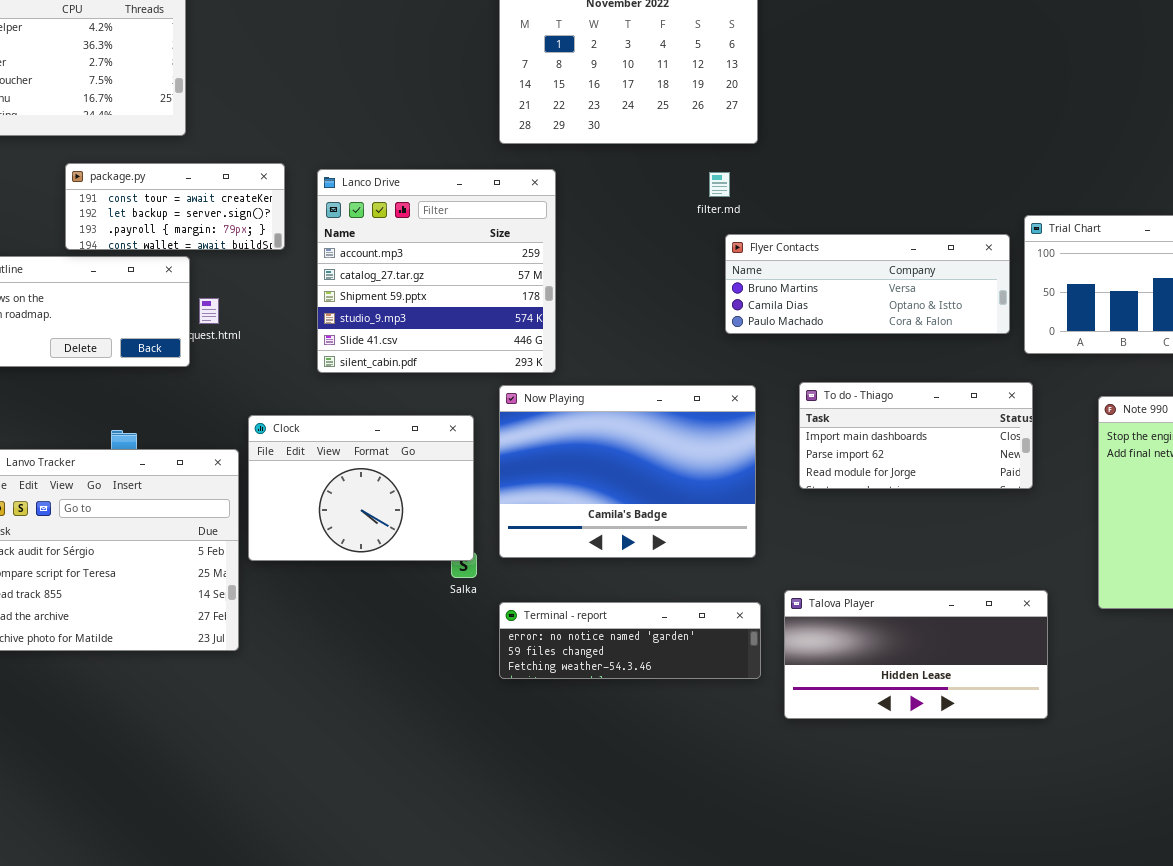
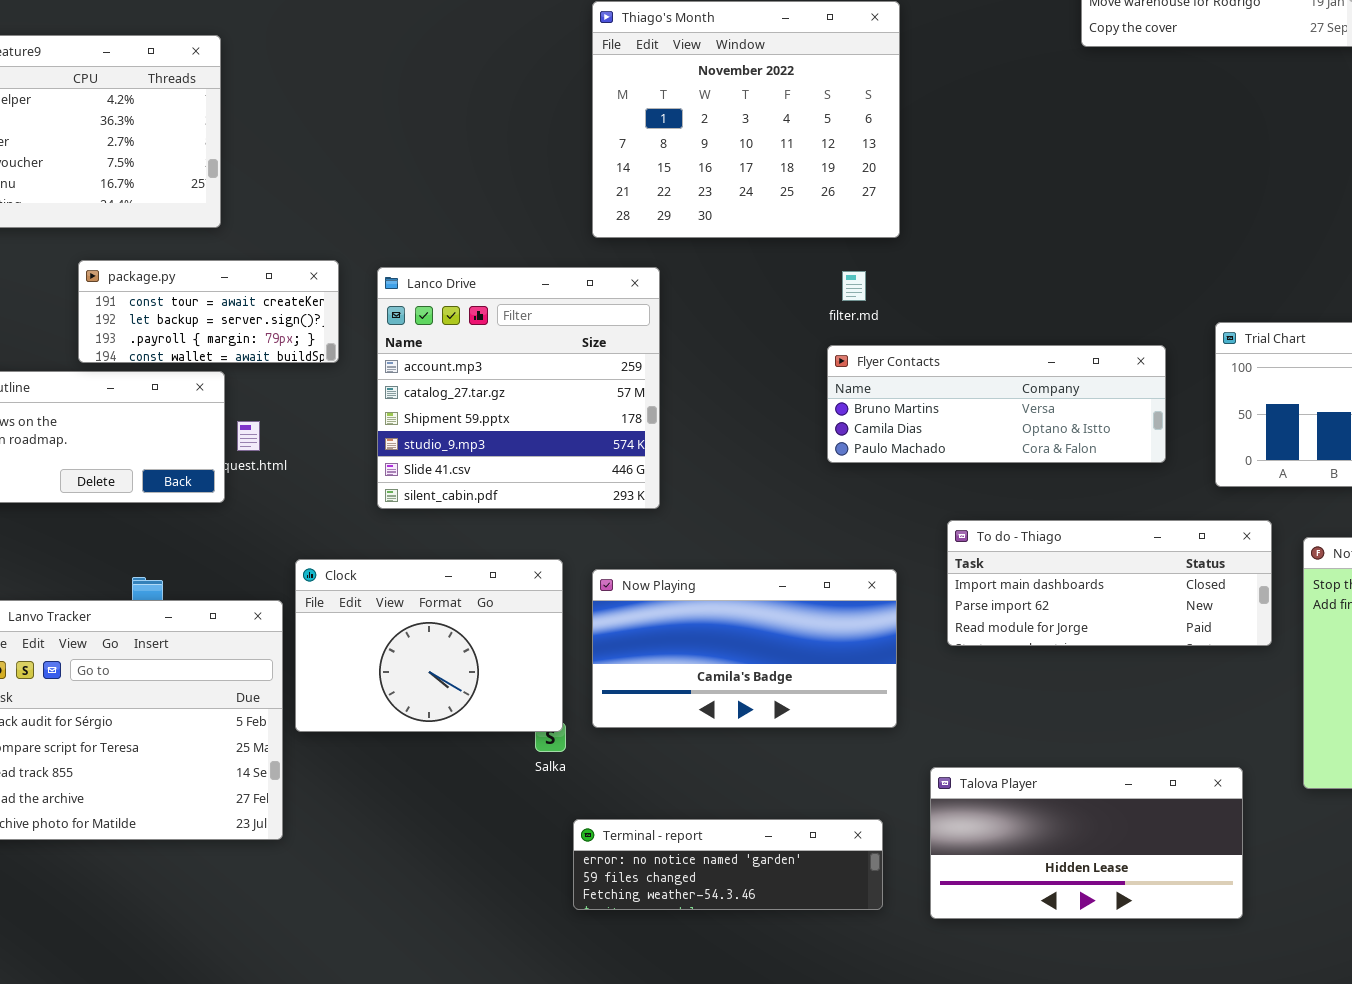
Flyer Contacts: [725,234,1010,334] -> [827,345,1166,463], moved
To do - Thiago: [799,382,1033,489] -> [947,520,1272,646], resized
Now Playing: [499,385,756,558] -> [592,569,897,728], resized
Terminal - report: [499,602,761,679] -> [573,819,883,910], moved

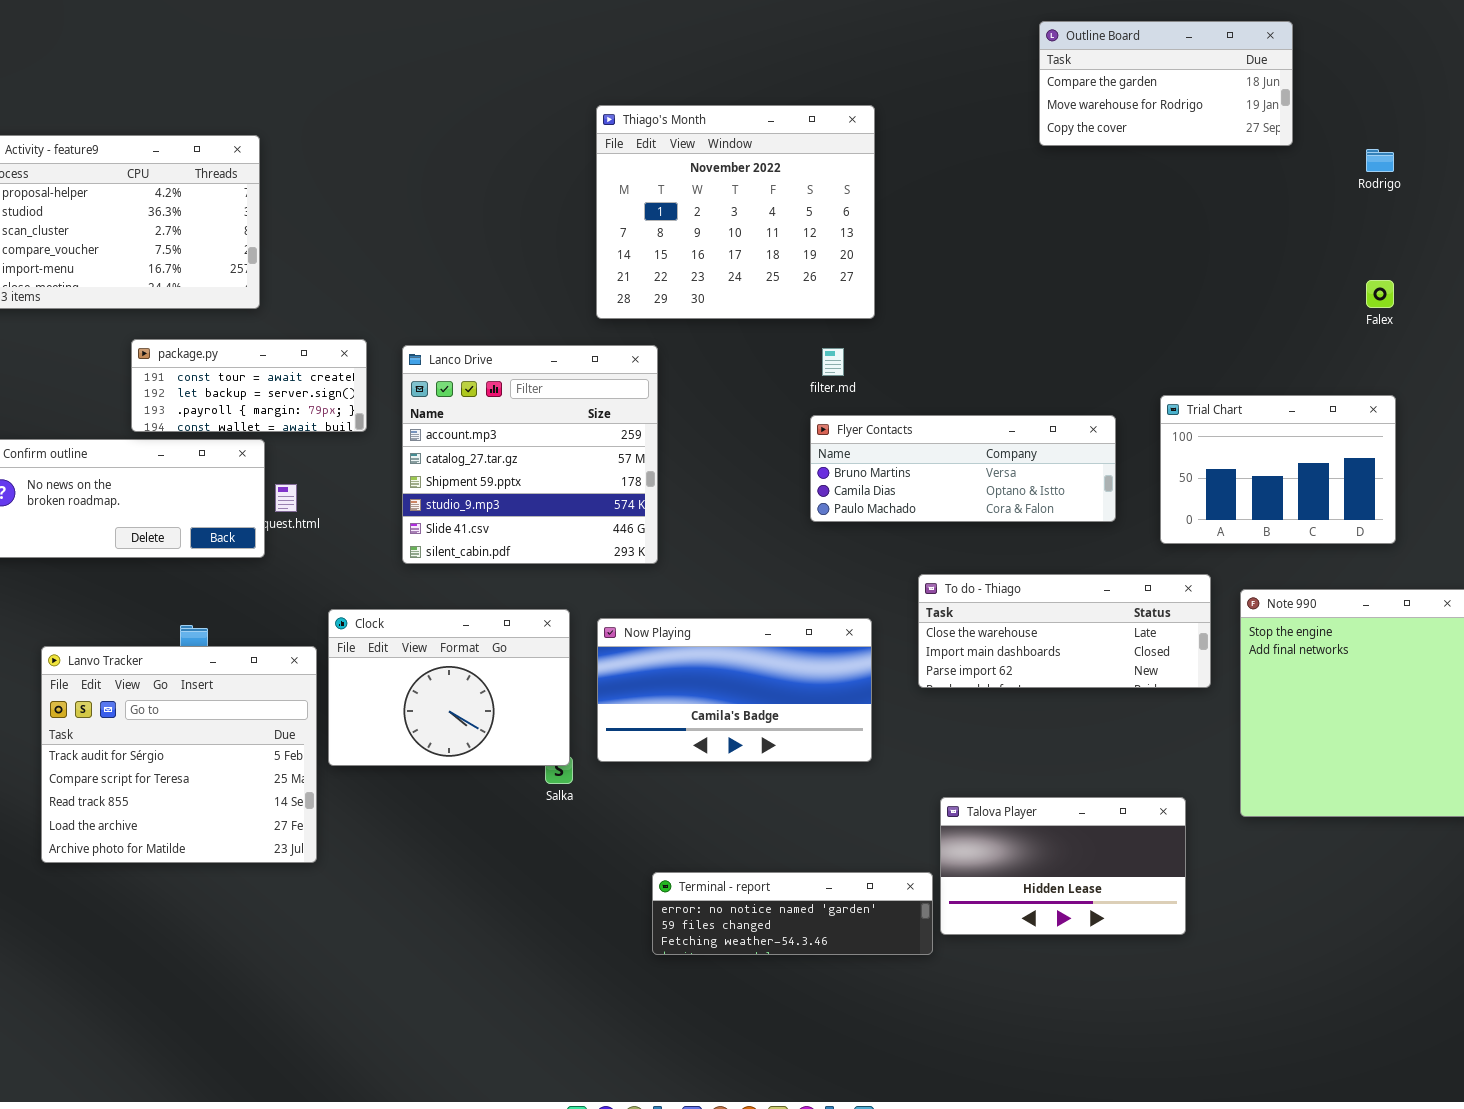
To do - Thiago: [947,520,1272,646] -> [918,574,1211,688], scrolled up 1 row
Talova Player: [930,767,1243,919] -> [940,797,1186,935], resized
Terminal - report: [573,819,883,910] -> [652,872,933,955], moved

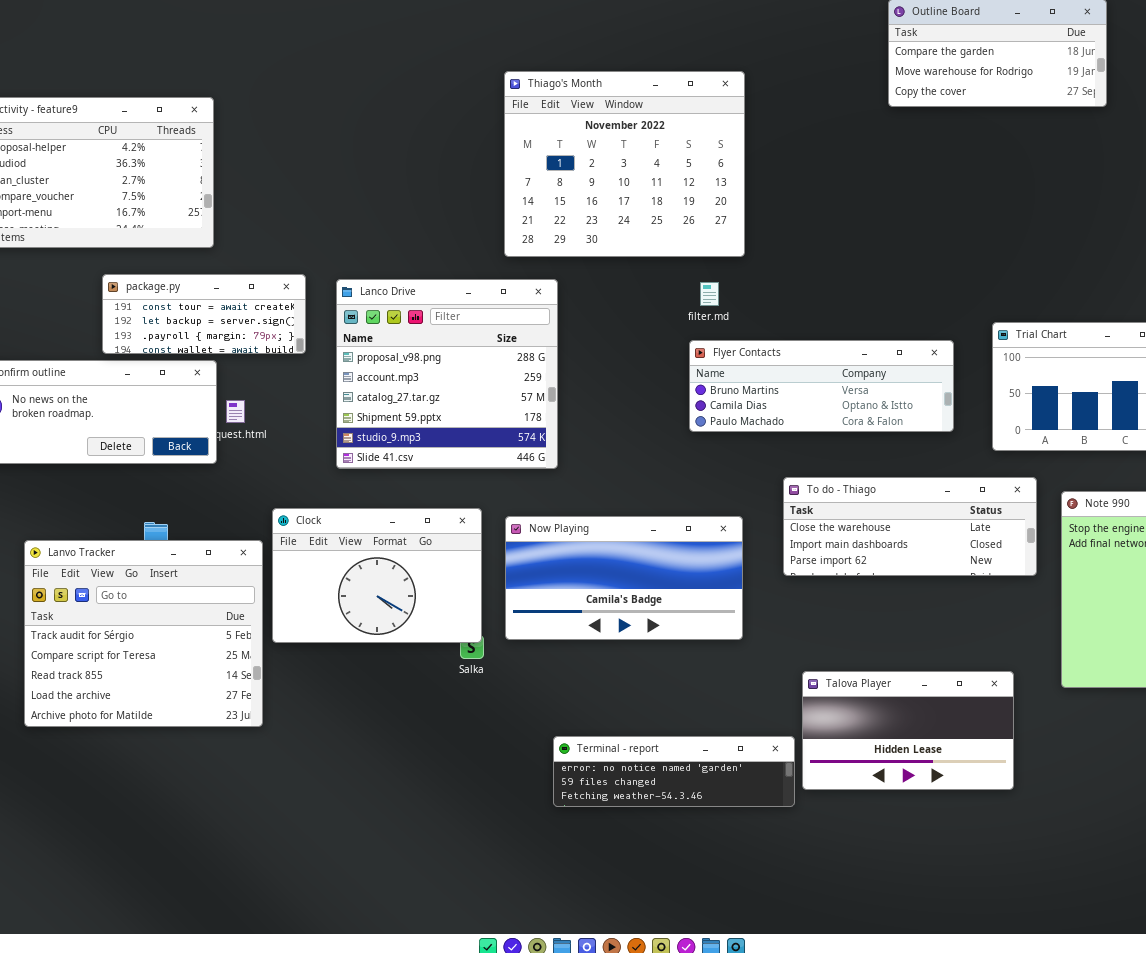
Lanco Drive: [402,345,658,564] -> [336,279,558,469], scrolled up 1 row

